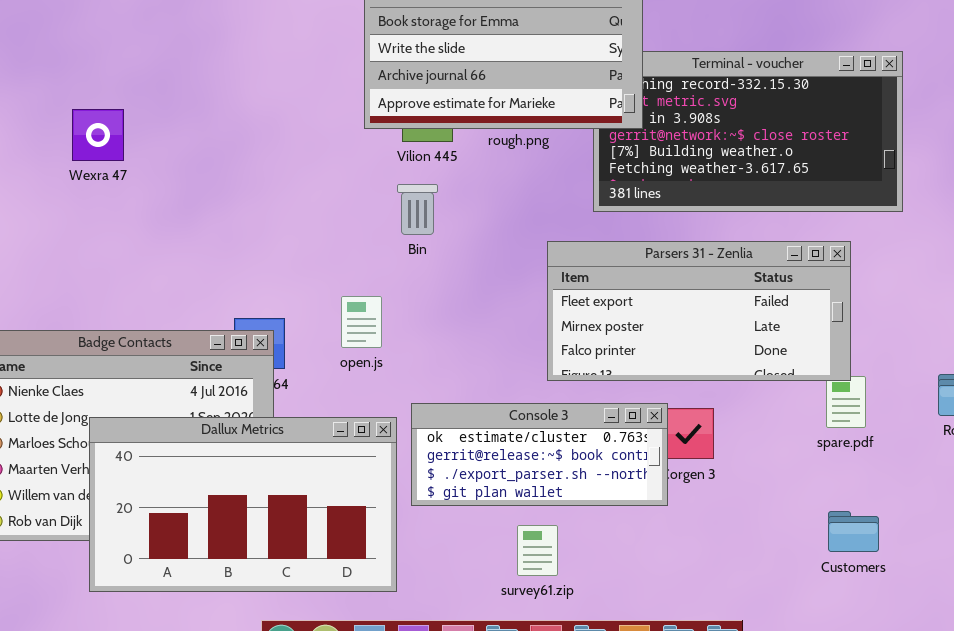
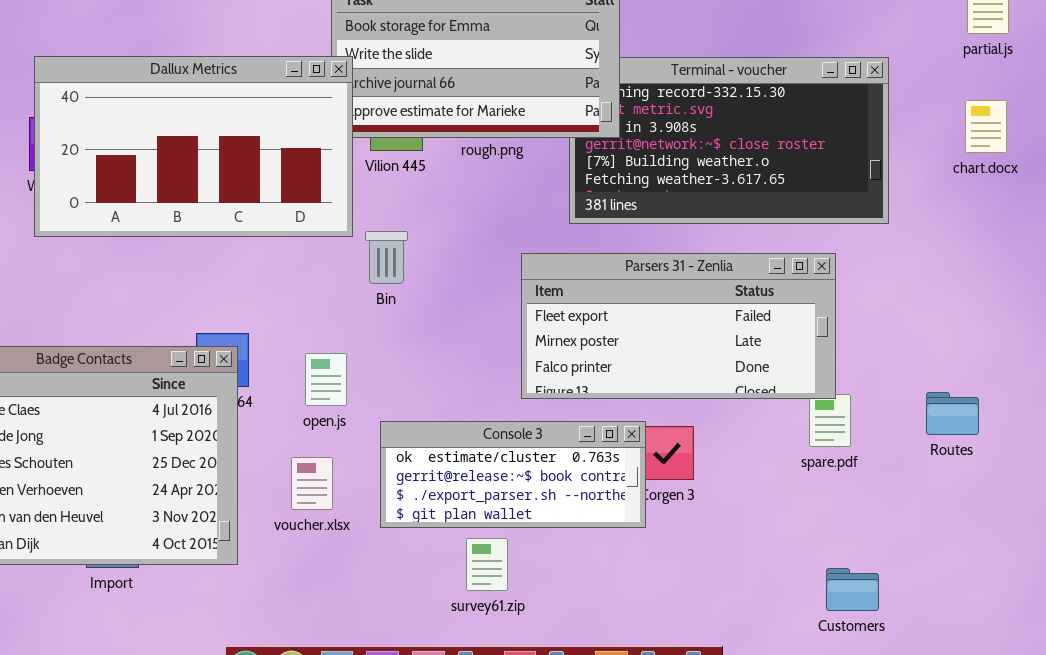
Bin: [397,184,438,235] -> [365,231,408,284], moved
open.js: [341,296,382,348] -> [305,353,347,406], moved
Dallux Metrics: [89,417,397,592] -> [34,56,353,237], moved
Customers: [828,511,879,552] -> [826,568,879,611], moved
survey61.zip: [517,525,558,576] -> [466,538,508,591], moved

